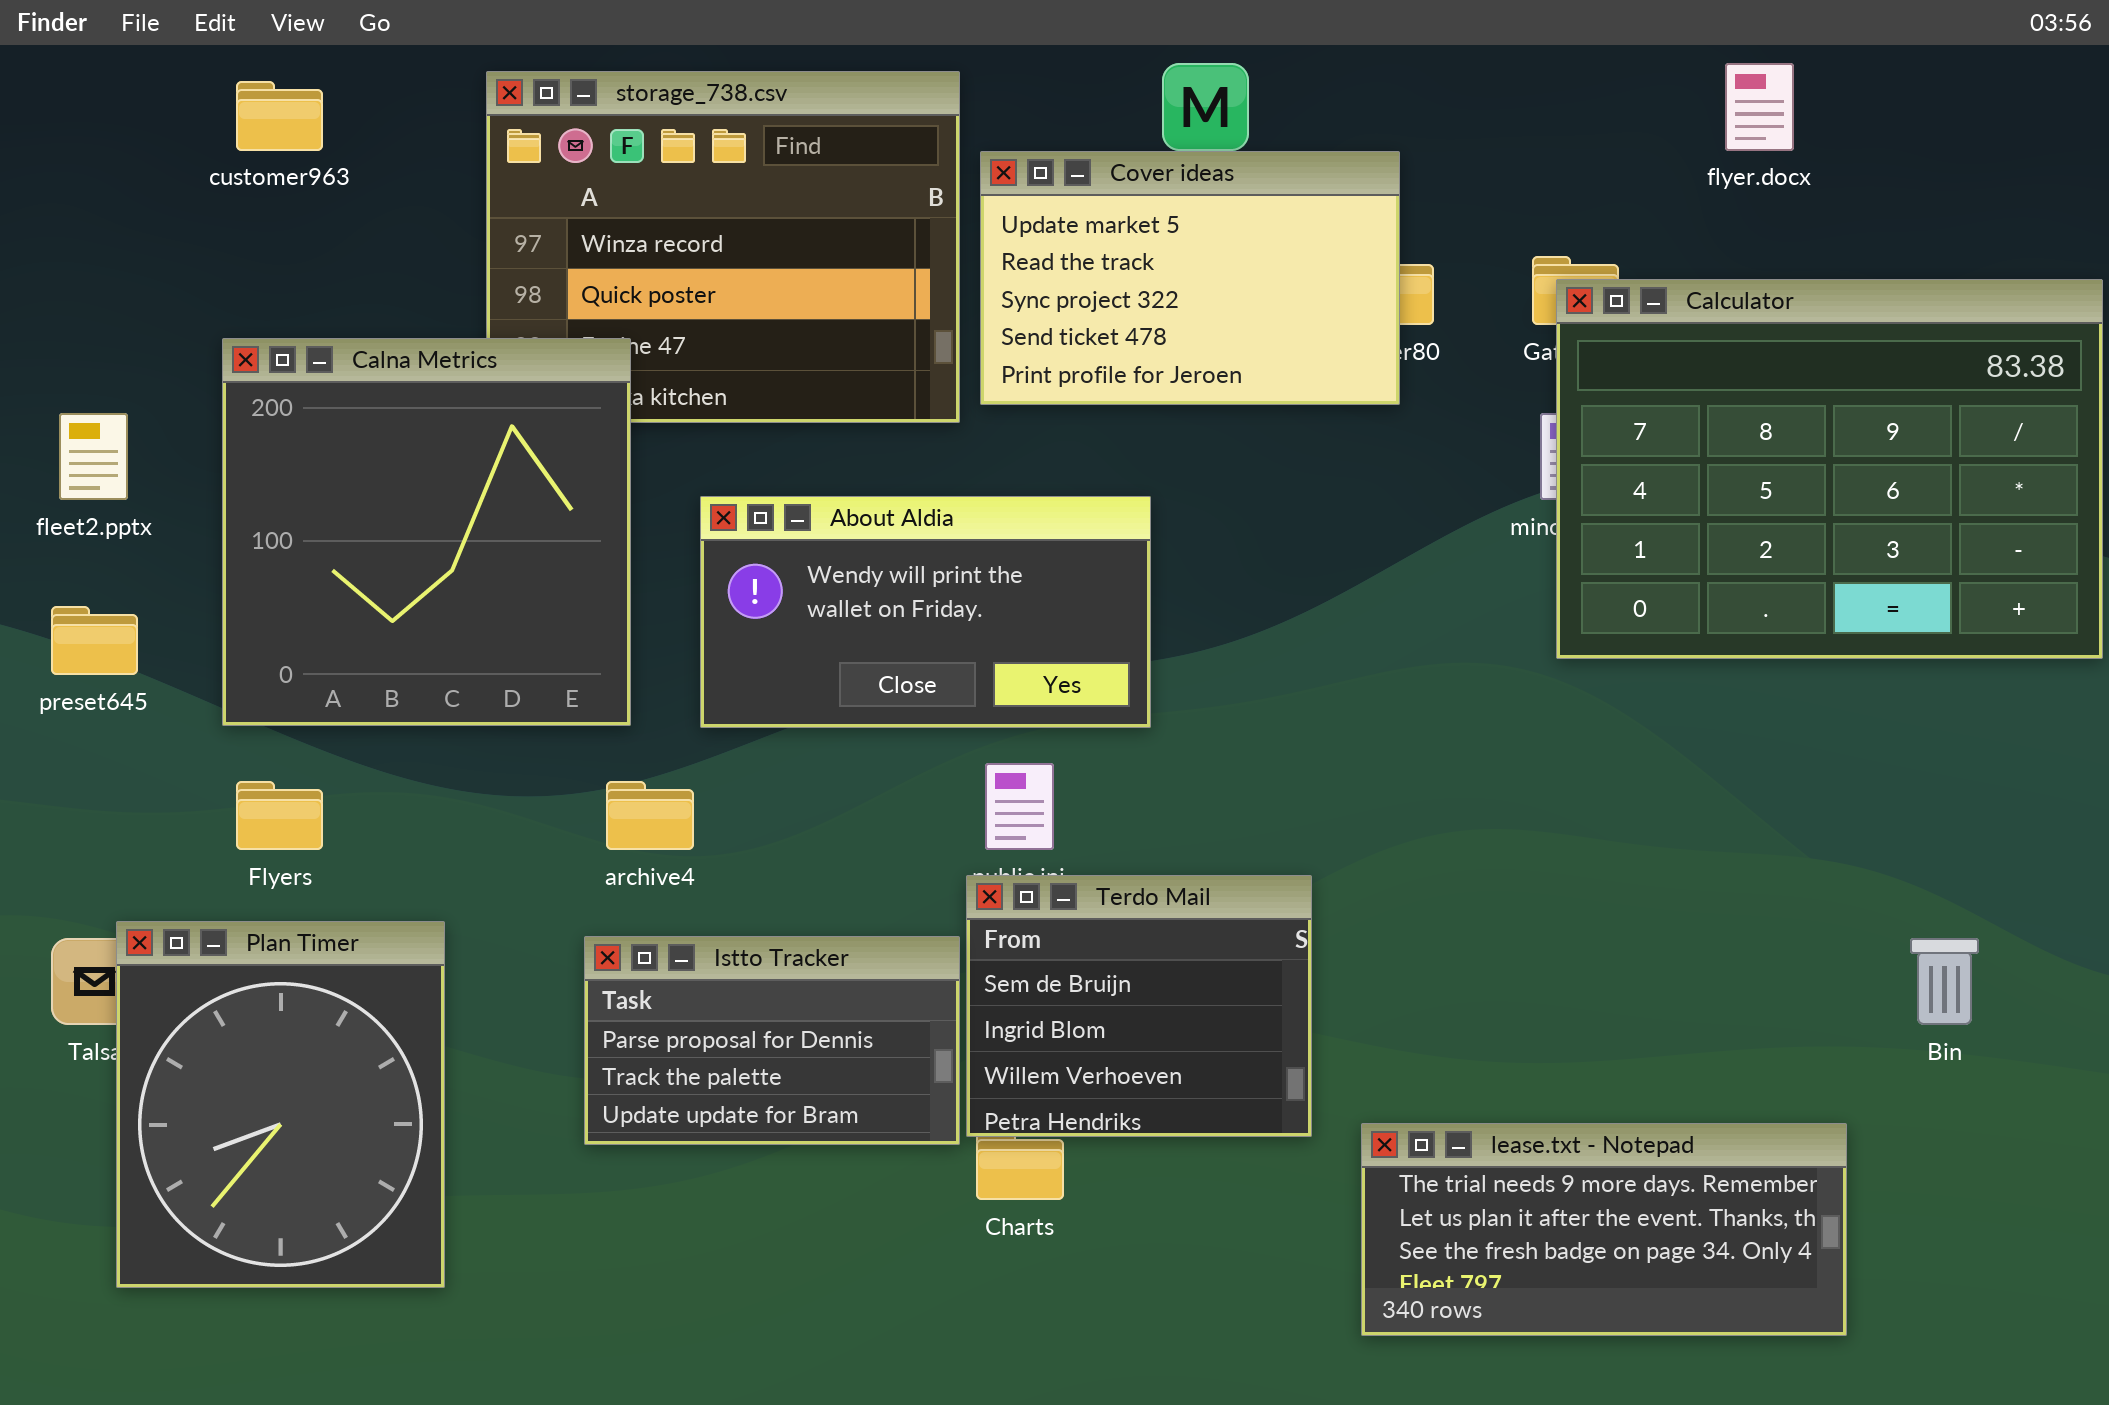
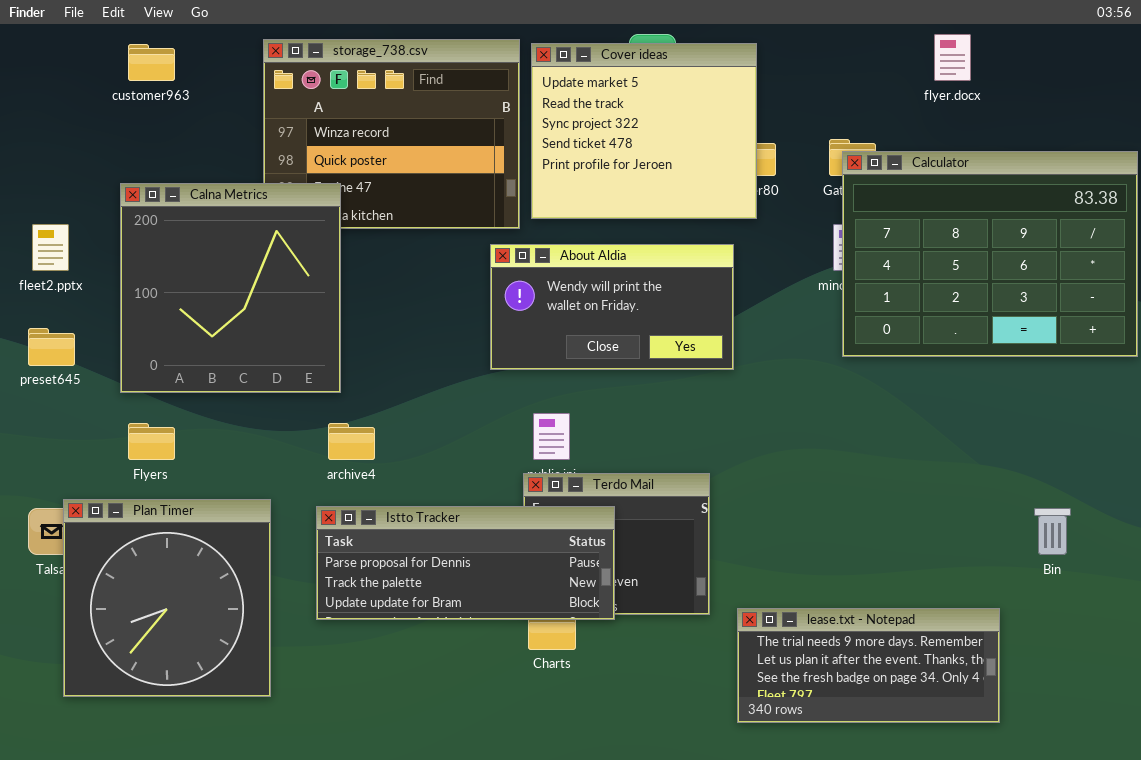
Cover ideas: [980,151,1400,405] -> [531,43,757,219], resized
About Aldia: [700,496,1151,728] -> [490,244,734,370], moved
Plan Timer: [116,921,445,1288] -> [63,499,271,697], resized
Istto Tracker: [584,936,960,1145] -> [316,506,615,620], resized

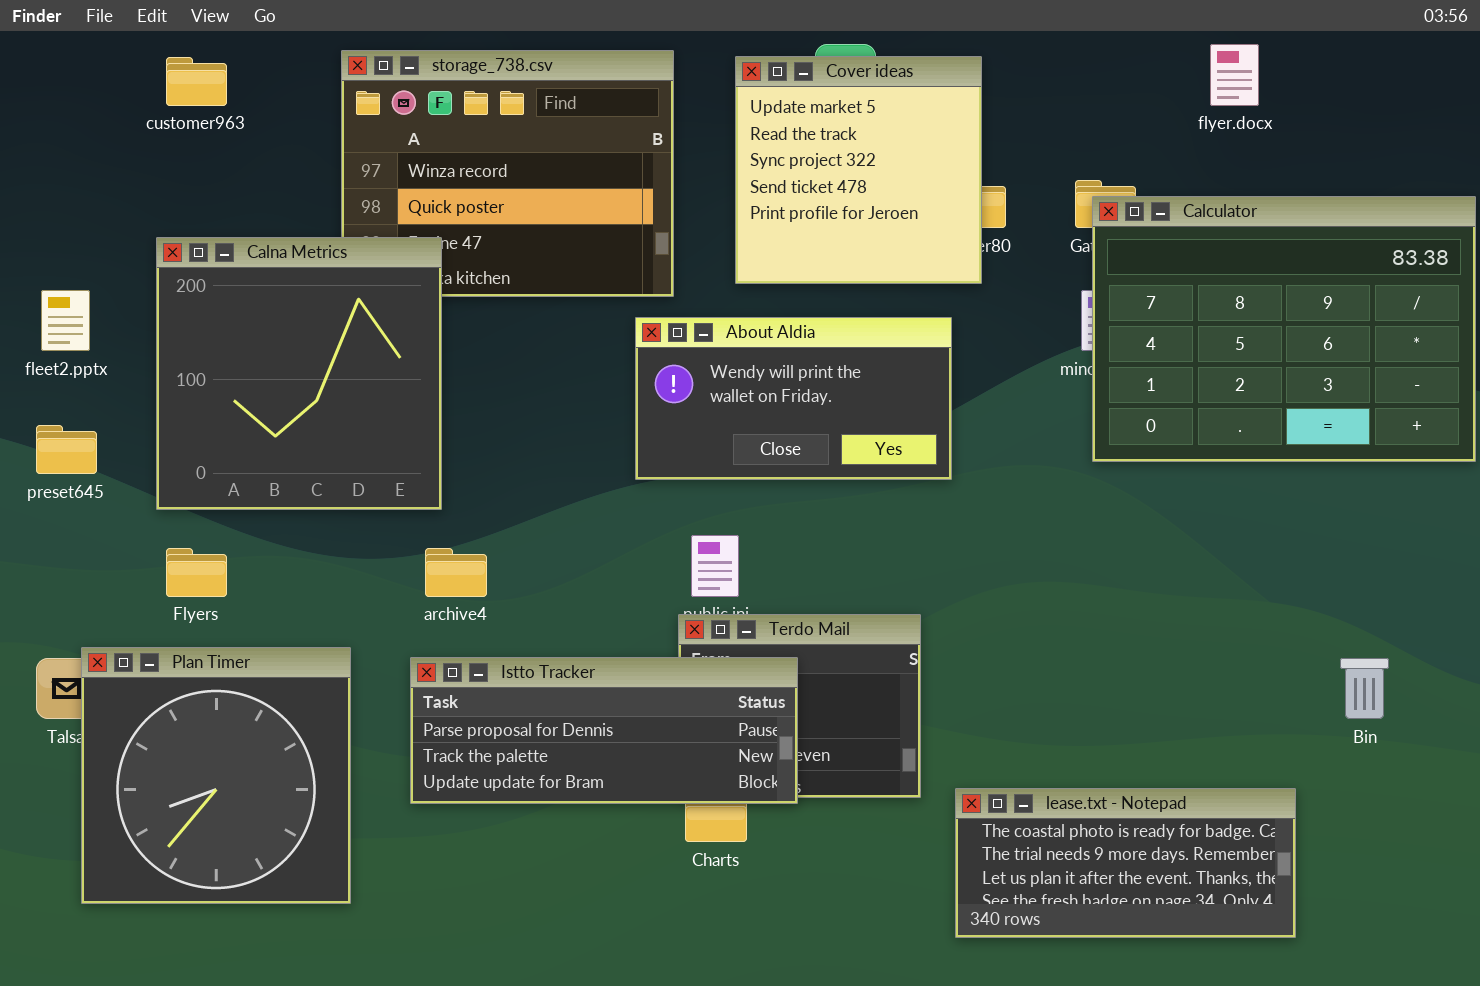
Cover ideas: [531,43,757,219] -> [735,56,982,284], resized
lease.txt - Notepad: [737,608,1000,723] -> [955,788,1296,938], scrolled up 1 row

